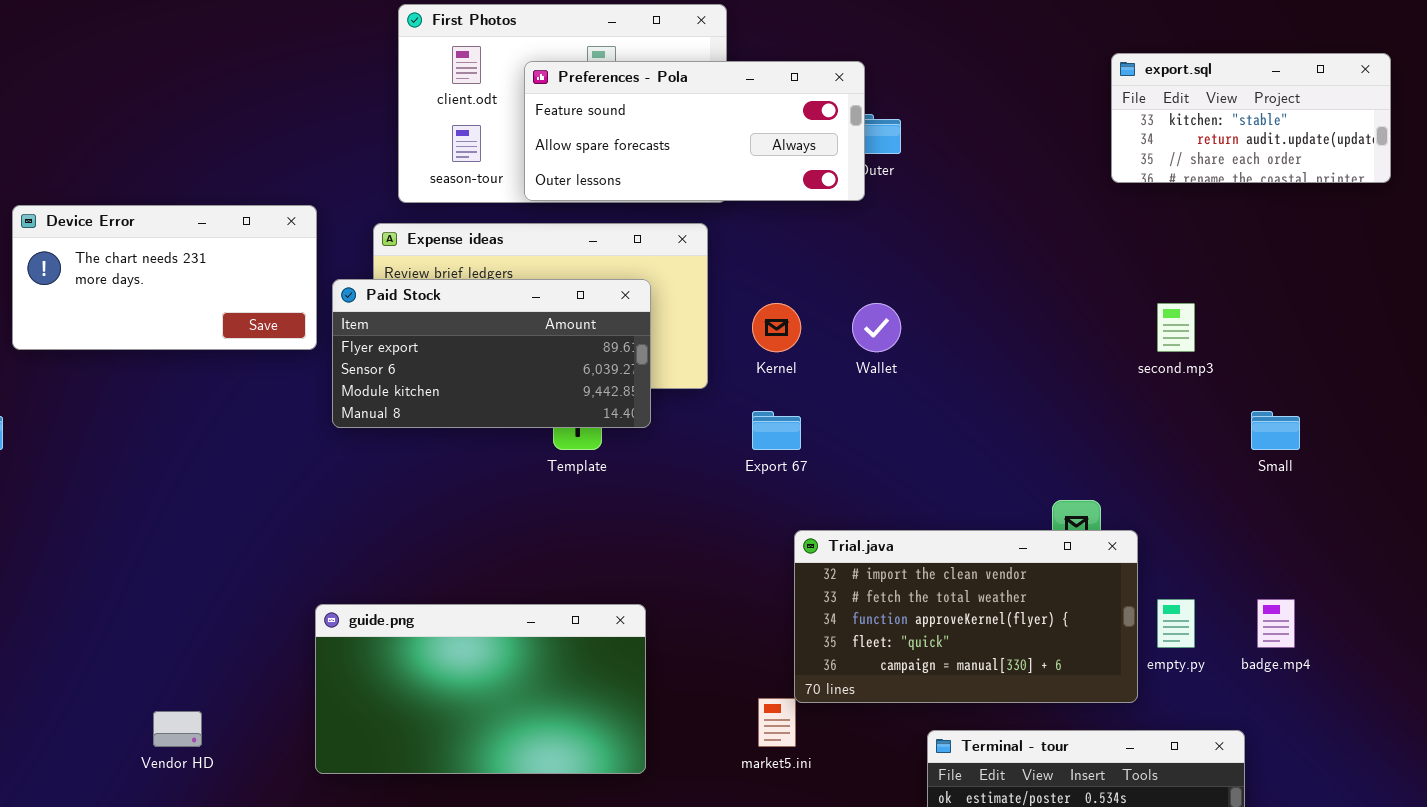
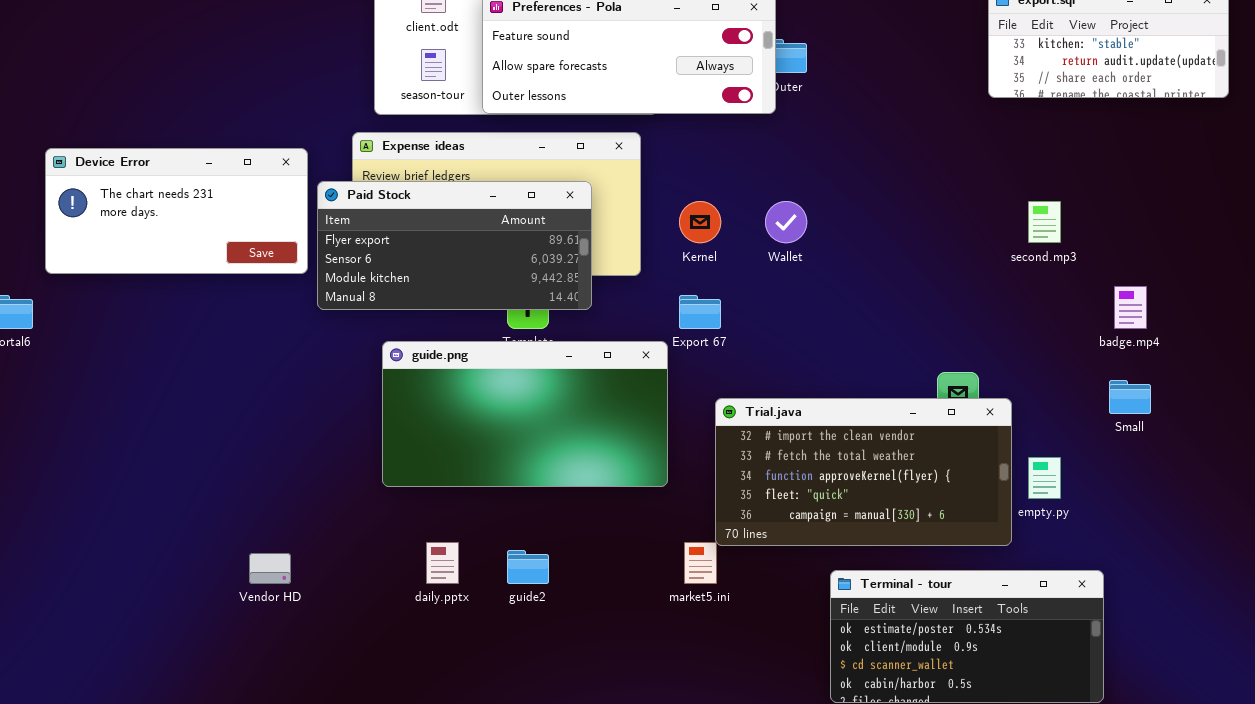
Device Error: [12,205,317,350] -> [45,148,308,274], moved
Small: [1251,411,1300,450] -> [1109,380,1151,414], moved
badge.mp4: [1257,599,1295,648] -> [1114,286,1147,329], moved
guide.png: [315,604,646,774] -> [382,341,668,487], moved
Vendor HD: [153,711,202,747] -> [249,553,291,584], moved

